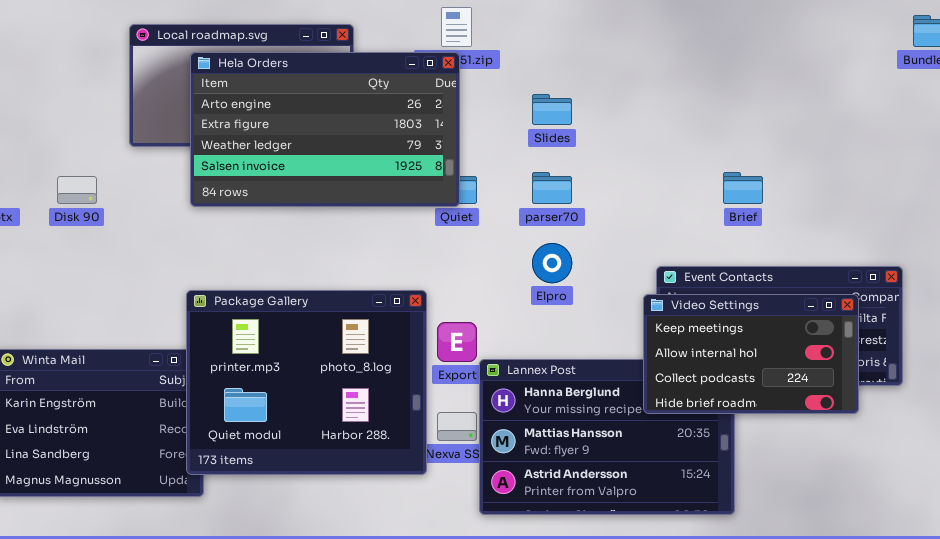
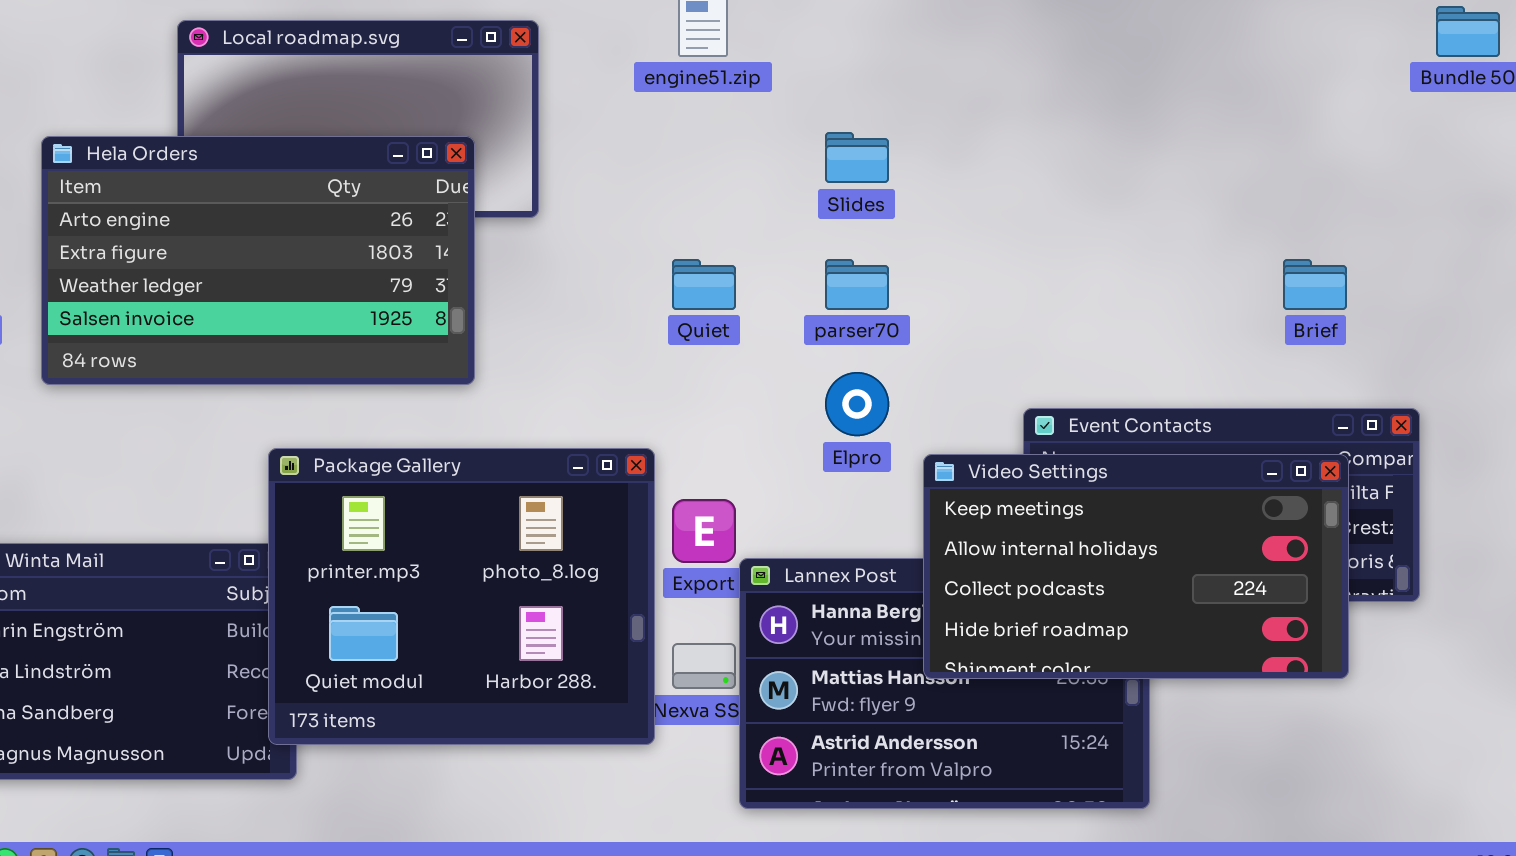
Hela Orders: [190,52,460,207] -> [41,136,475,385], moved
Brief: [723,172,763,204] -> [1283,259,1347,310], moved
Video Settings: [643,294,859,414] -> [923,454,1349,679], resized

